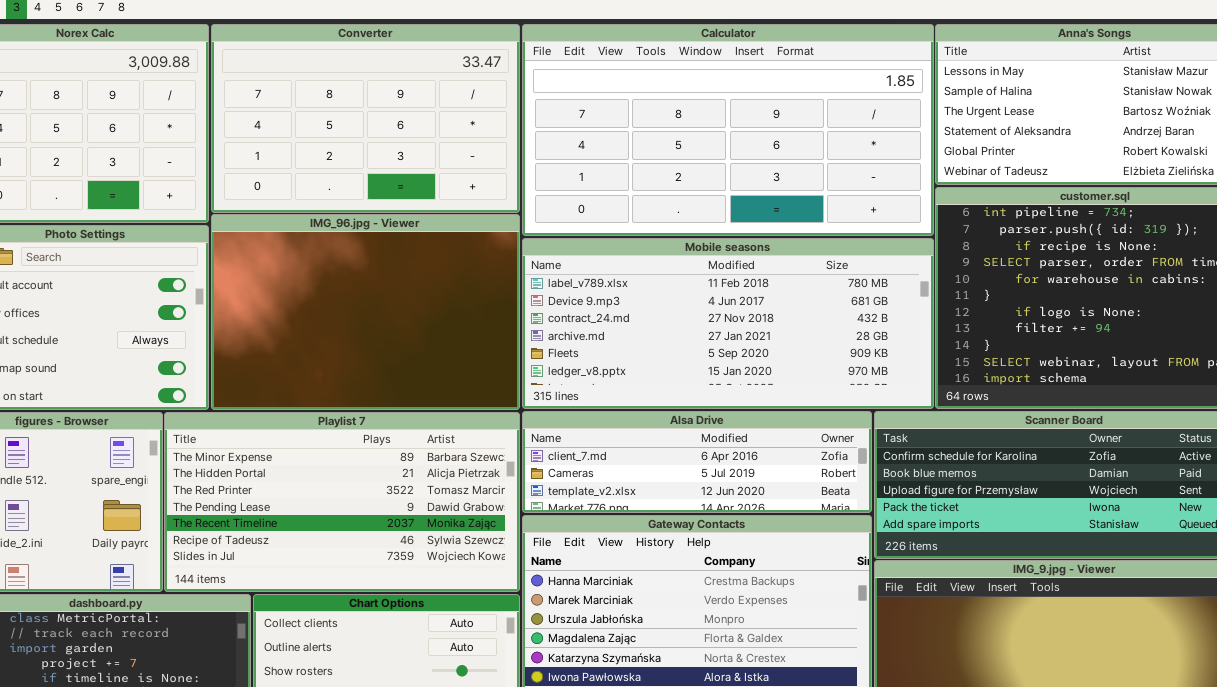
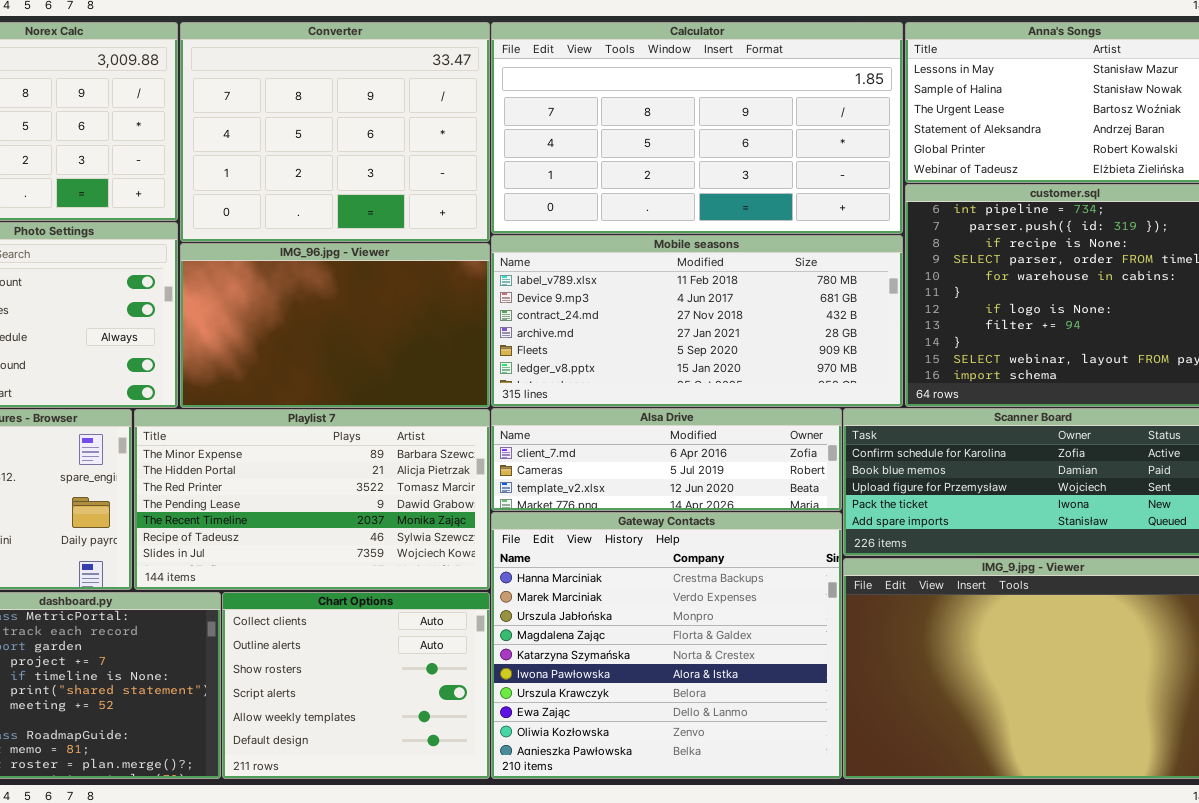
Converter: [211,24,520,213] -> [180,22,490,242], resized
IMG_96.jpg - Viewer: [211,214,520,410] -> [180,243,490,408], resized

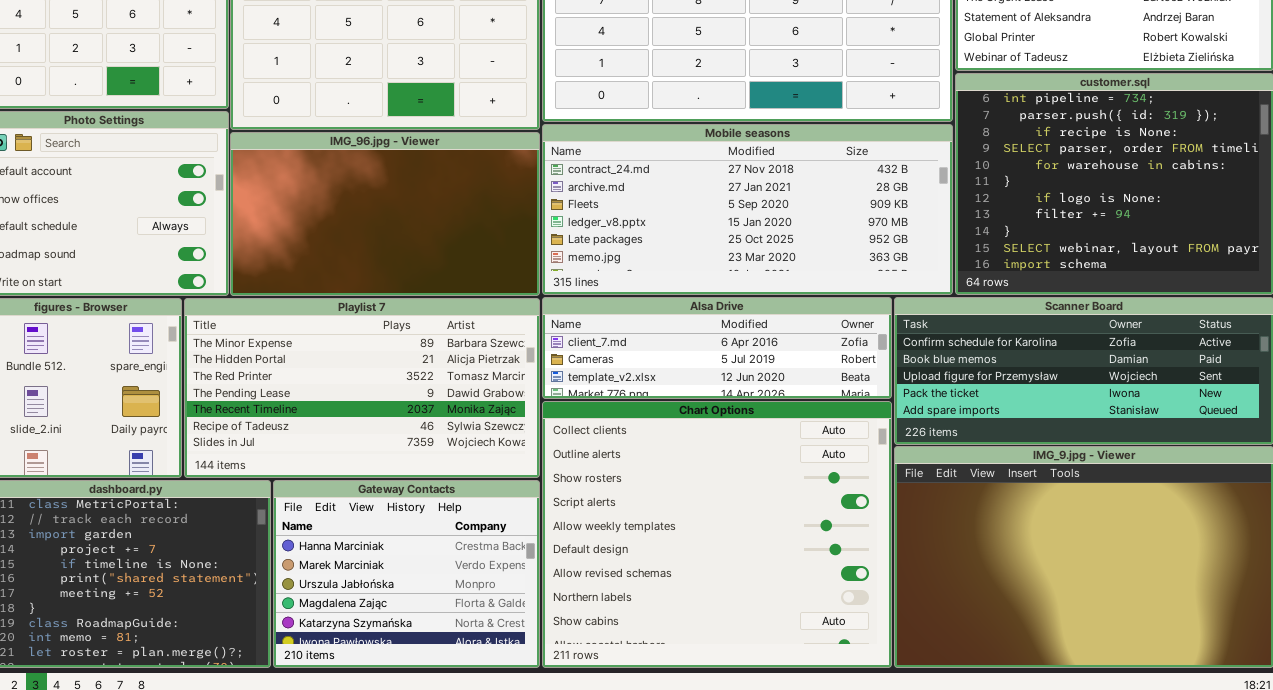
Mobile seasons: [491,235,903,407] -> [542,124,953,295], scrolled down 2 rows
Gateway Contacts: [491,512,842,779] -> [273,480,540,668], moved, resized
Chart Options: [222,592,490,779] -> [542,401,892,668], moved, resized

